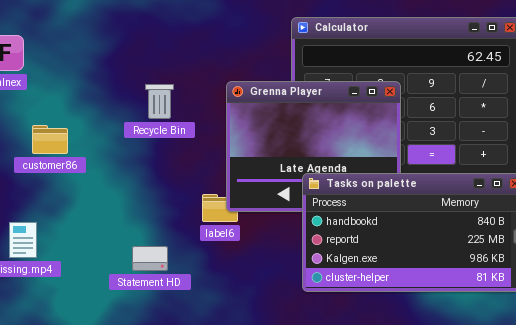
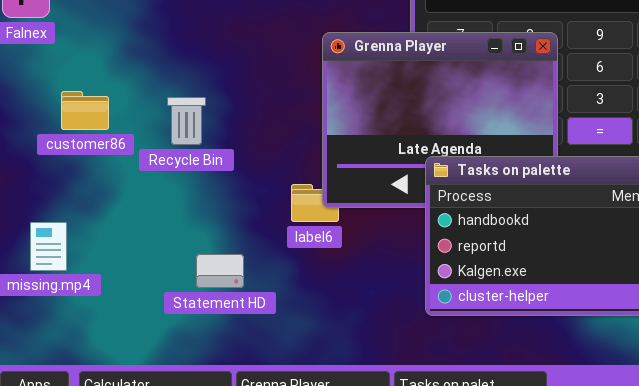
Recycle Bin: [145,84,174,119] -> [167,97,206,145], moved

